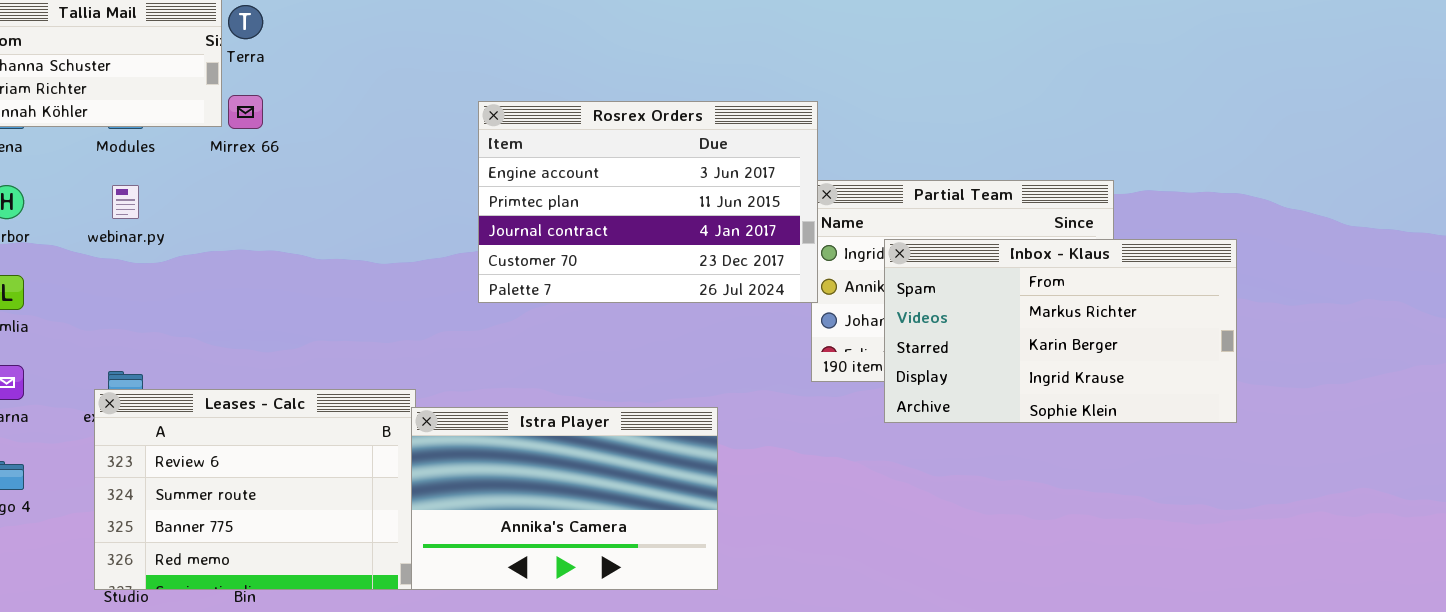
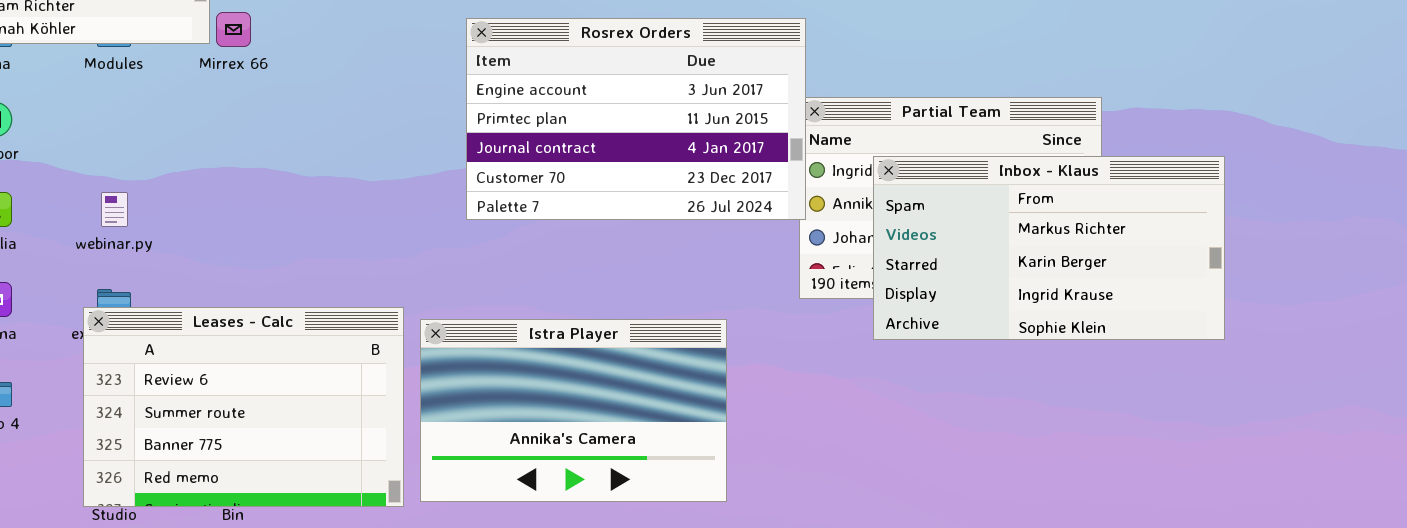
webinar.py: [112,185,139,219] -> [101,192,128,227], moved
Istra Player: [411,407,718,590] -> [420,319,727,502], moved

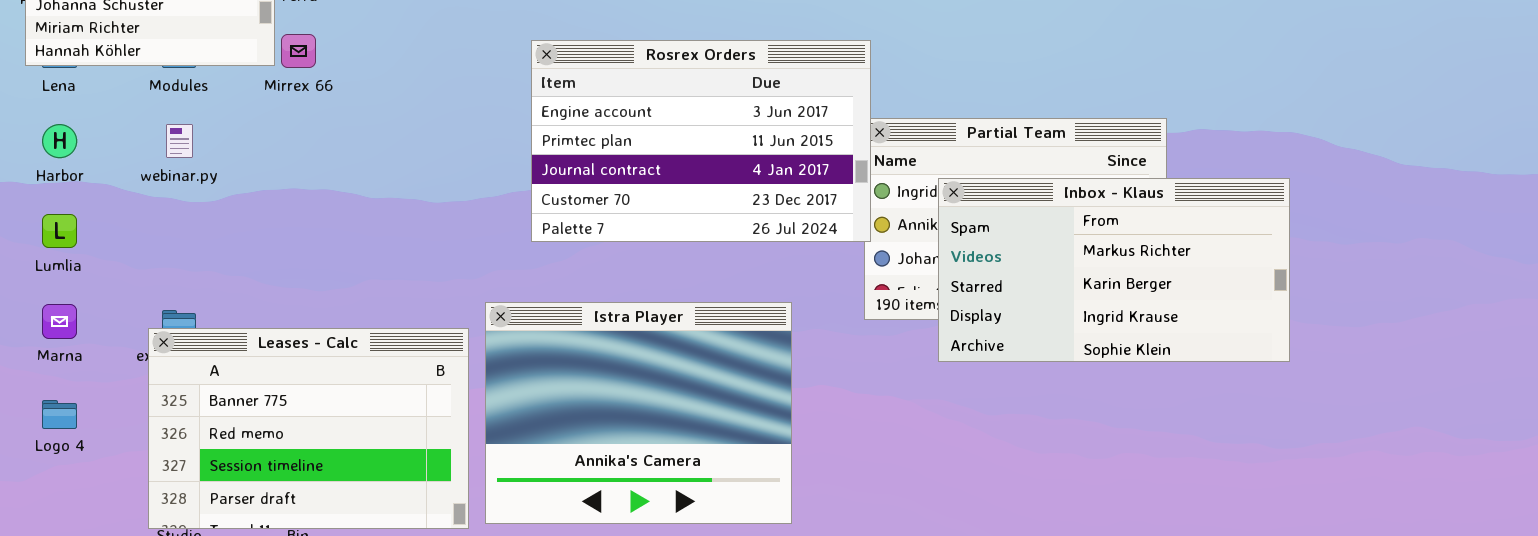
webinar.py: [101,192,128,227] -> [166,124,193,158], moved
Leases - Calc: [83,307,404,507] -> [148,328,469,529], scrolled down 2 rows
Istra Player: [420,319,727,502] -> [485,302,792,524], resized

